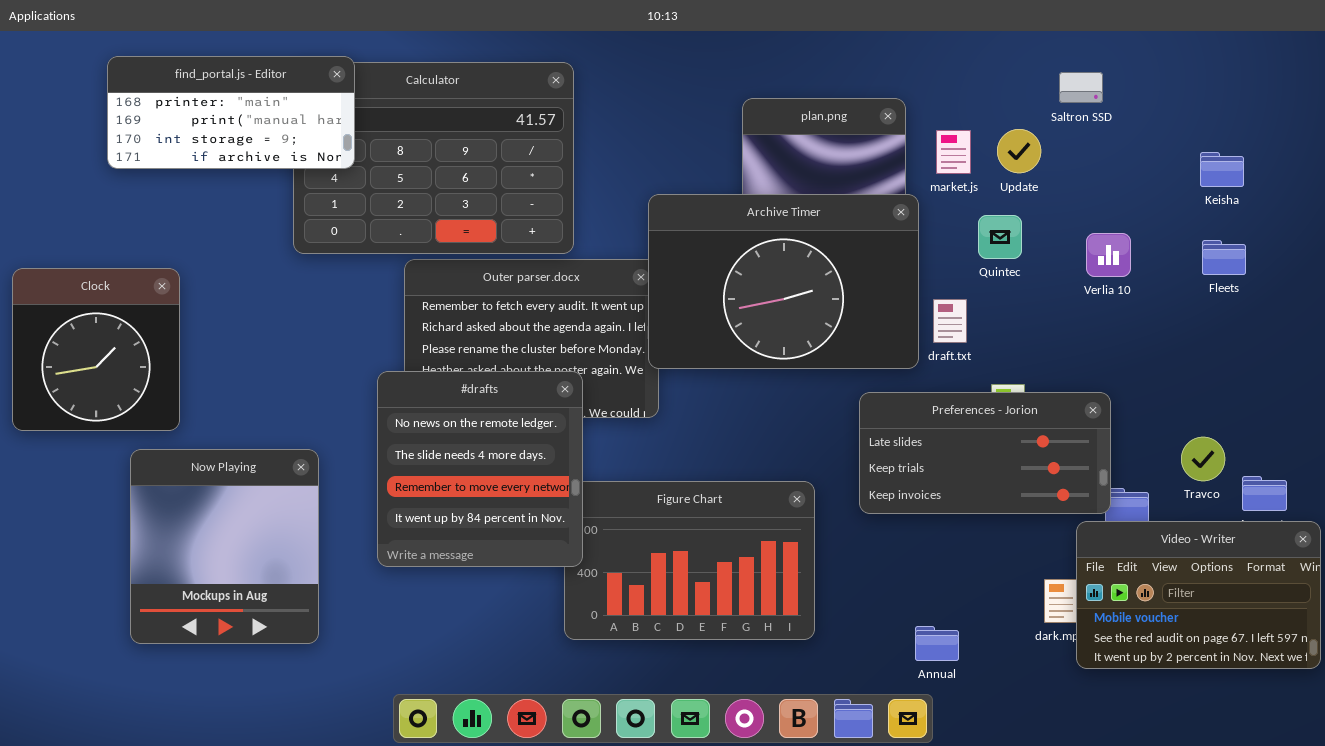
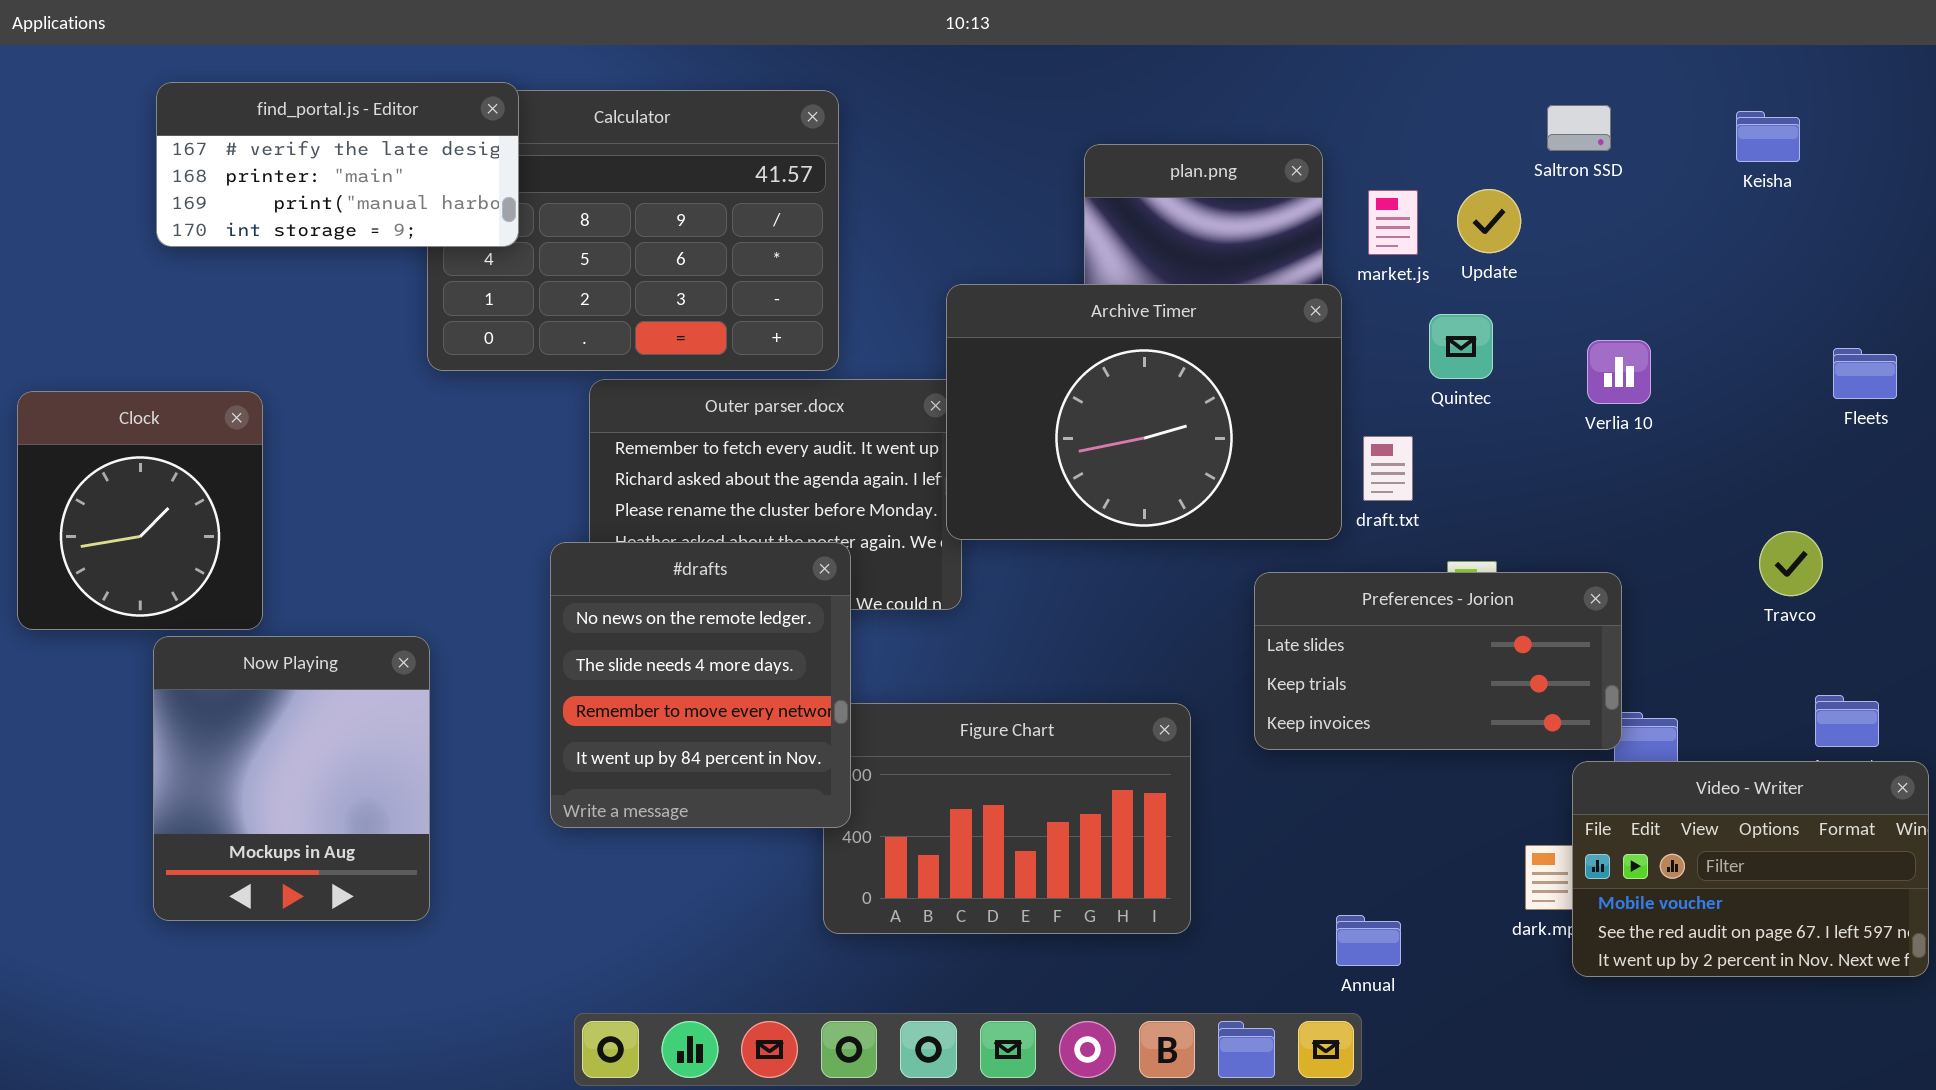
find_portal.js - Editor: [107,56,355,169] -> [156,82,519,247], scrolled up 1 row
Keisha: [1200,152,1244,187] -> [1736,111,1800,162], moved
Fleets: [1202,240,1246,275] -> [1833,348,1897,399], moved
Travco: [1181,437,1225,481] -> [1759,531,1823,596], moved
Now Playing: [130,449,319,644] -> [153,636,430,921], moved

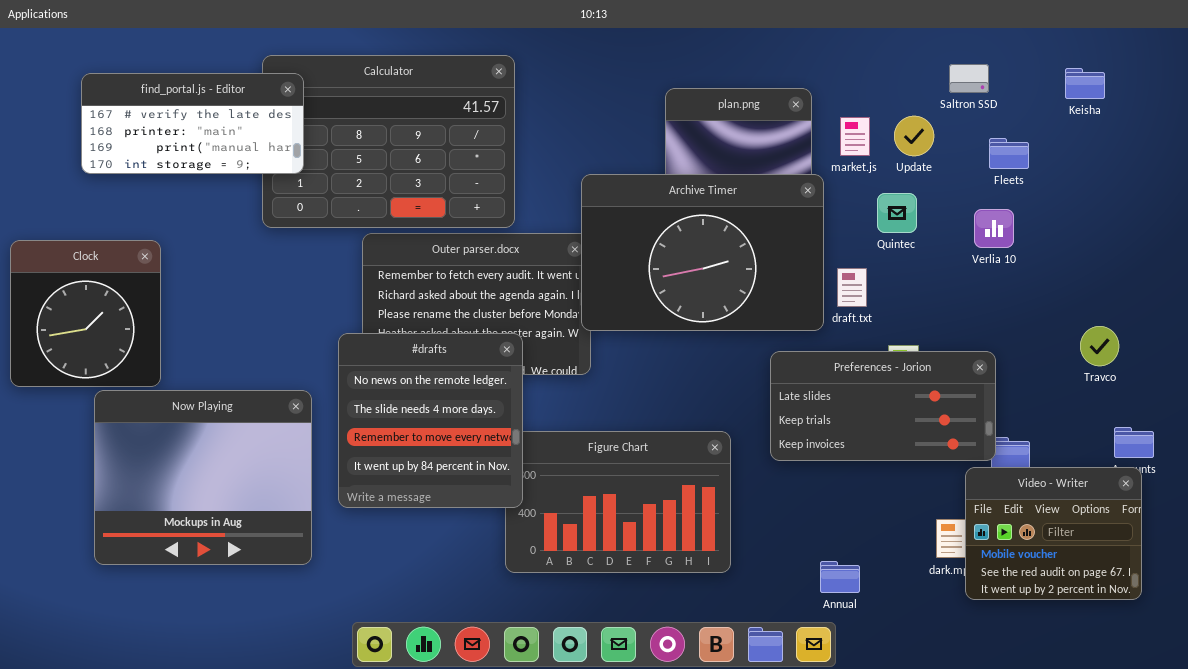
find_portal.js - Editor: [156,82,519,247] -> [81,73,304,174], moved
Fleets: [1833,348,1897,399] -> [989,138,1029,169], moved
Now Playing: [153,636,430,921] -> [94,390,312,565], resized
Video - Writer: [1572,761,1929,977] -> [965,467,1142,600], resized

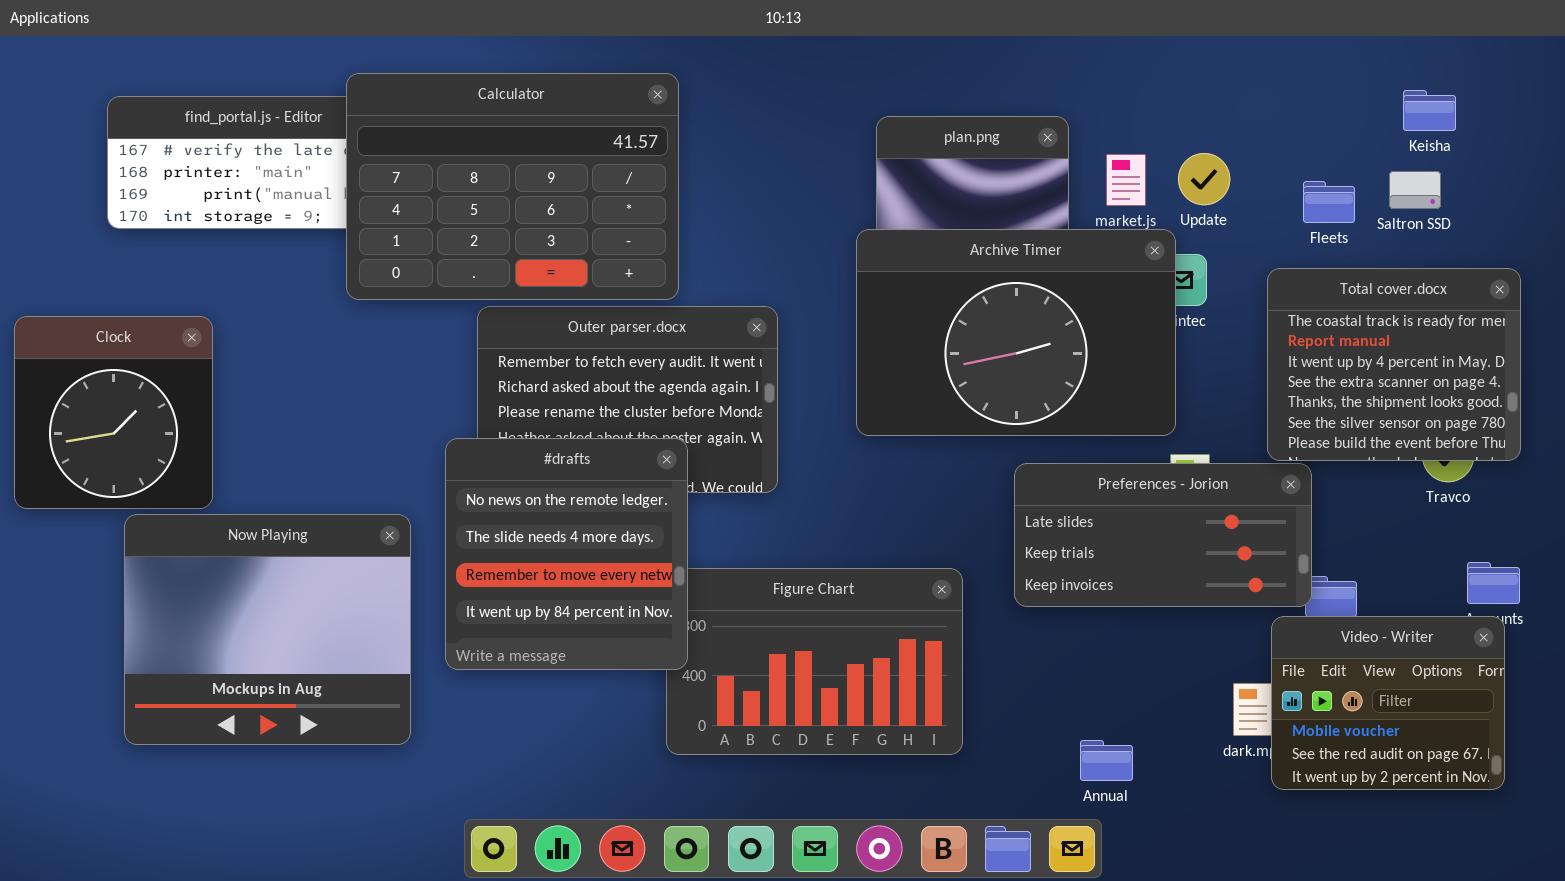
Calculator: [262,55,515,228] -> [346,73,679,300], raised
Saltron SSD: [949,64,989,93] -> [1389,171,1441,209], moved
Archive Timer: [581,174,824,331] -> [856,229,1176,436], moved
Total cover.docx: none -> [1267,268,1521,461], opened

